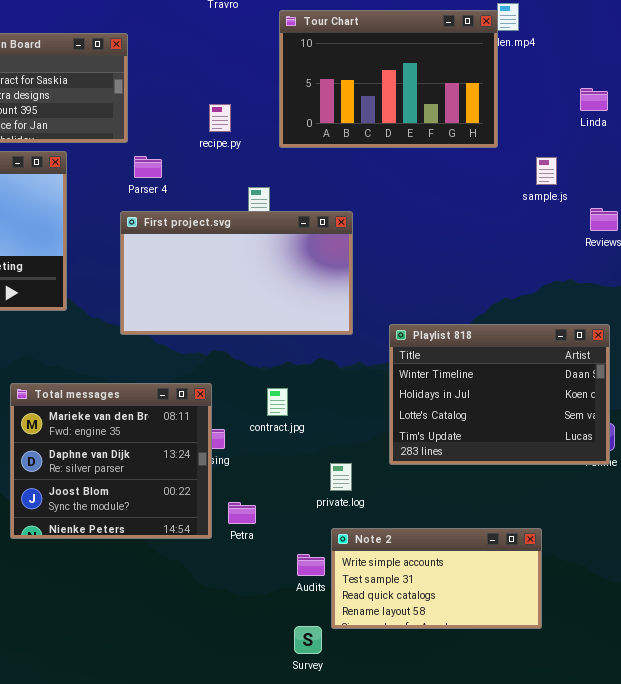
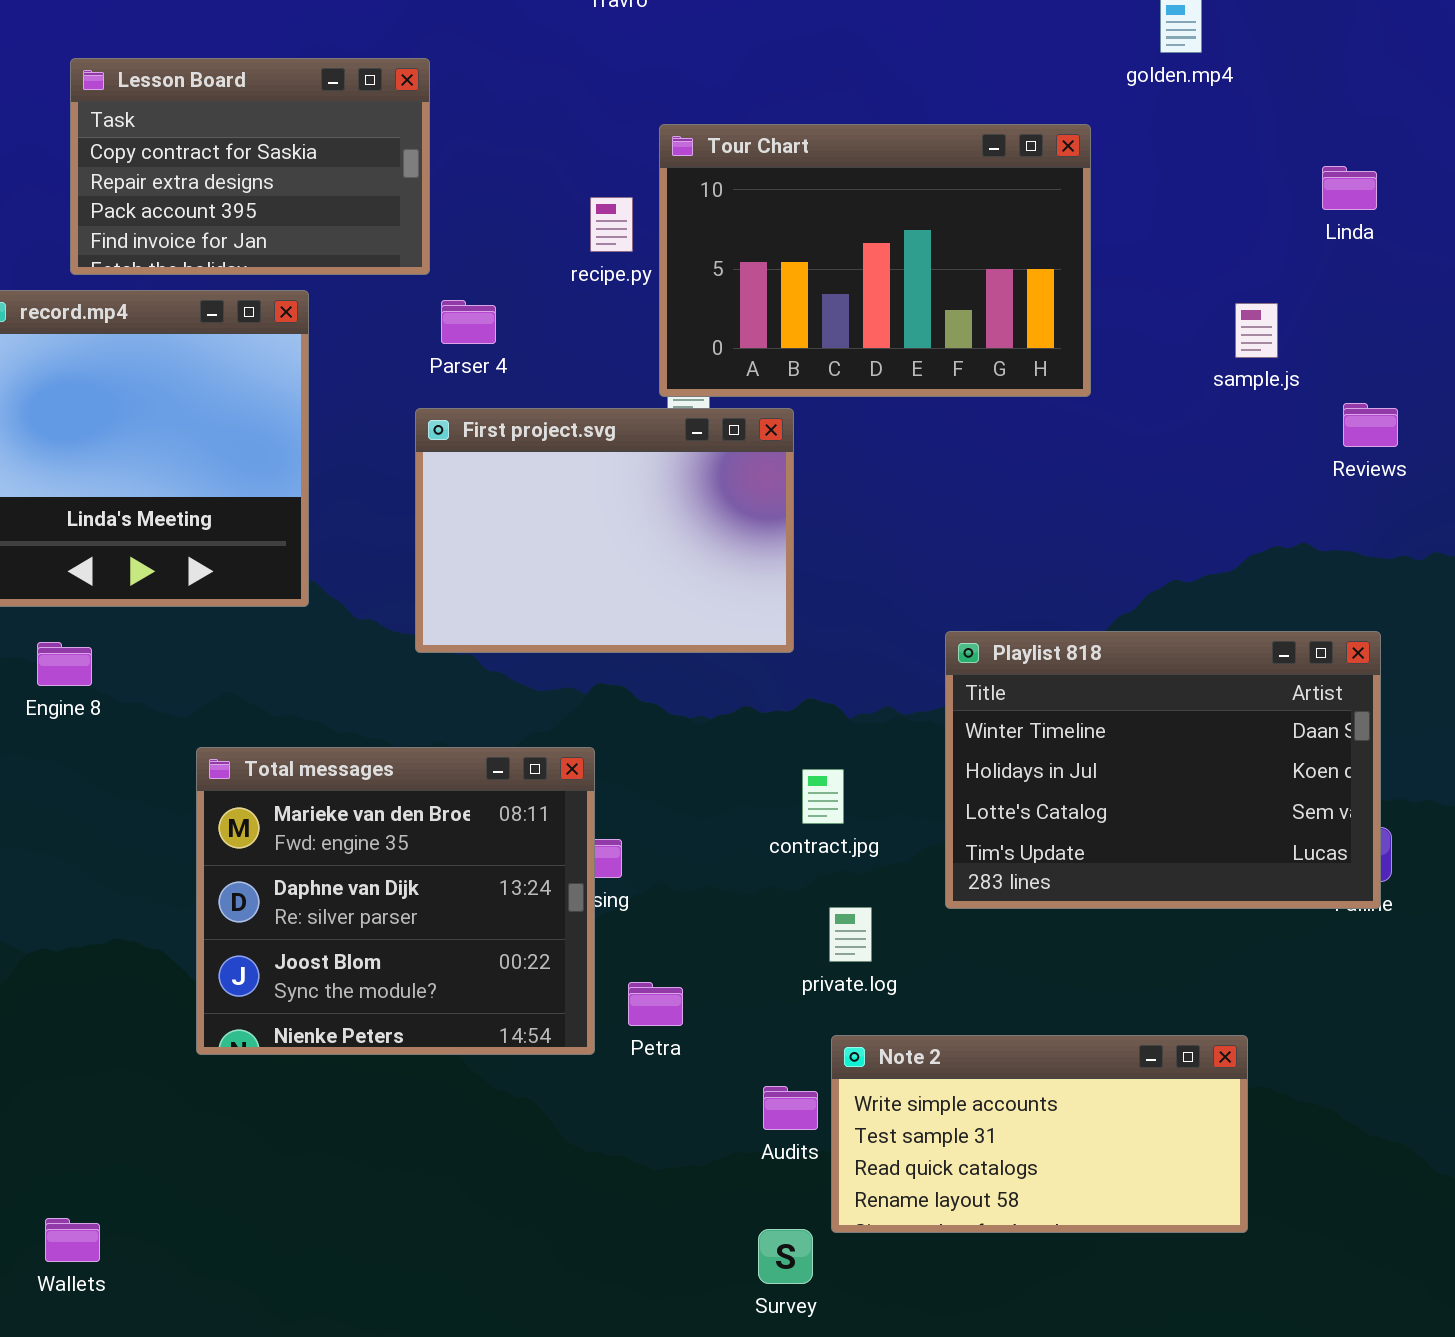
Tour Chart: [279,10,498,148] -> [659,124,1091,397], moved
First project.svg: [120,211,353,335] -> [415,408,794,653], resized
contract.jpg: [267,388,288,416] -> [802,769,844,824], moved

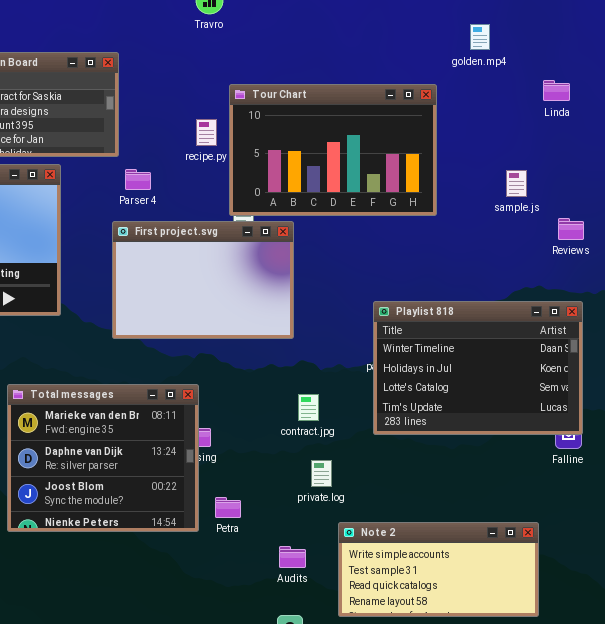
Linda: [1322,166,1377,210] -> [543,80,570,101], moved
Playlist 818: [945,631,1381,909] -> [373,301,583,435], moved
Note 2: [831,1035,1248,1233] -> [338,522,539,617], moved

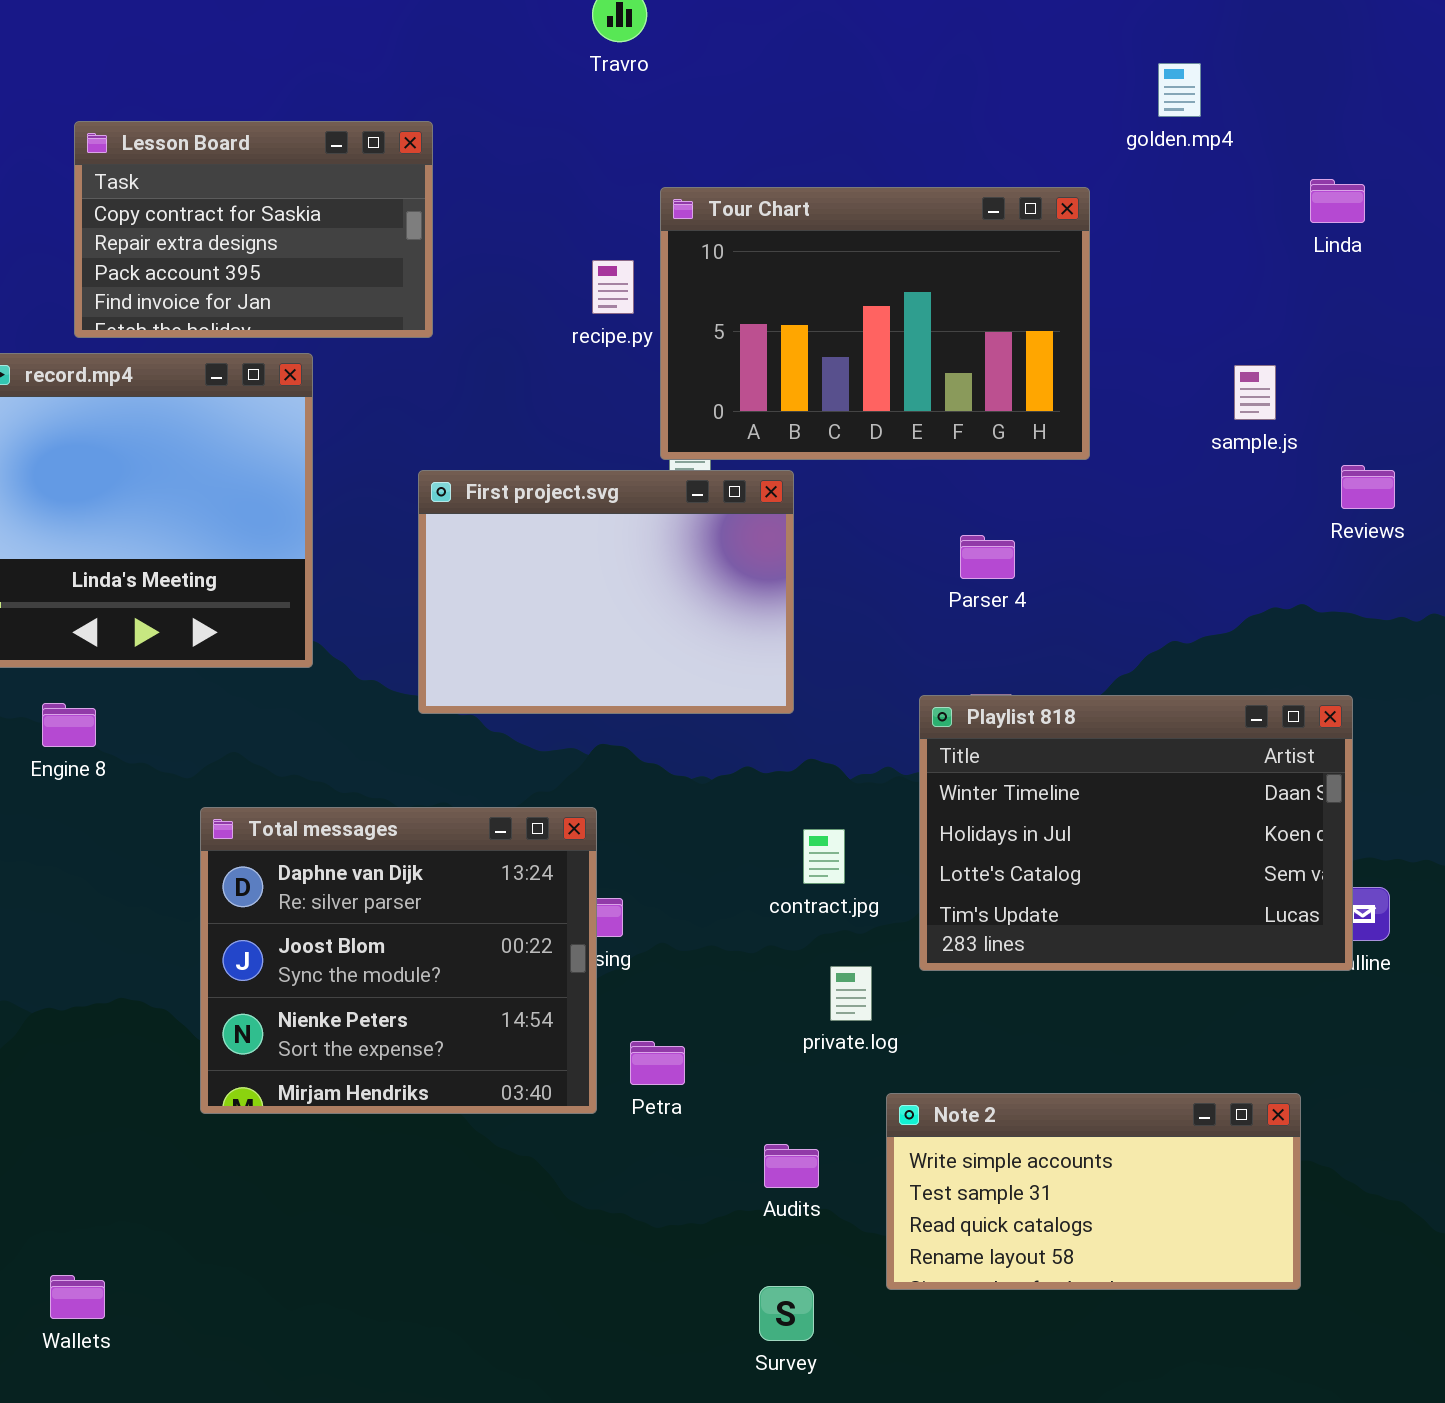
Parser 4: [125,169,151,190] -> [960,535,1015,579], moved
Playlist 818: [373,301,583,435] -> [919,695,1353,971], moved
Total messages: [7,384,199,532] -> [200,807,597,1114], scrolled down 1 row

